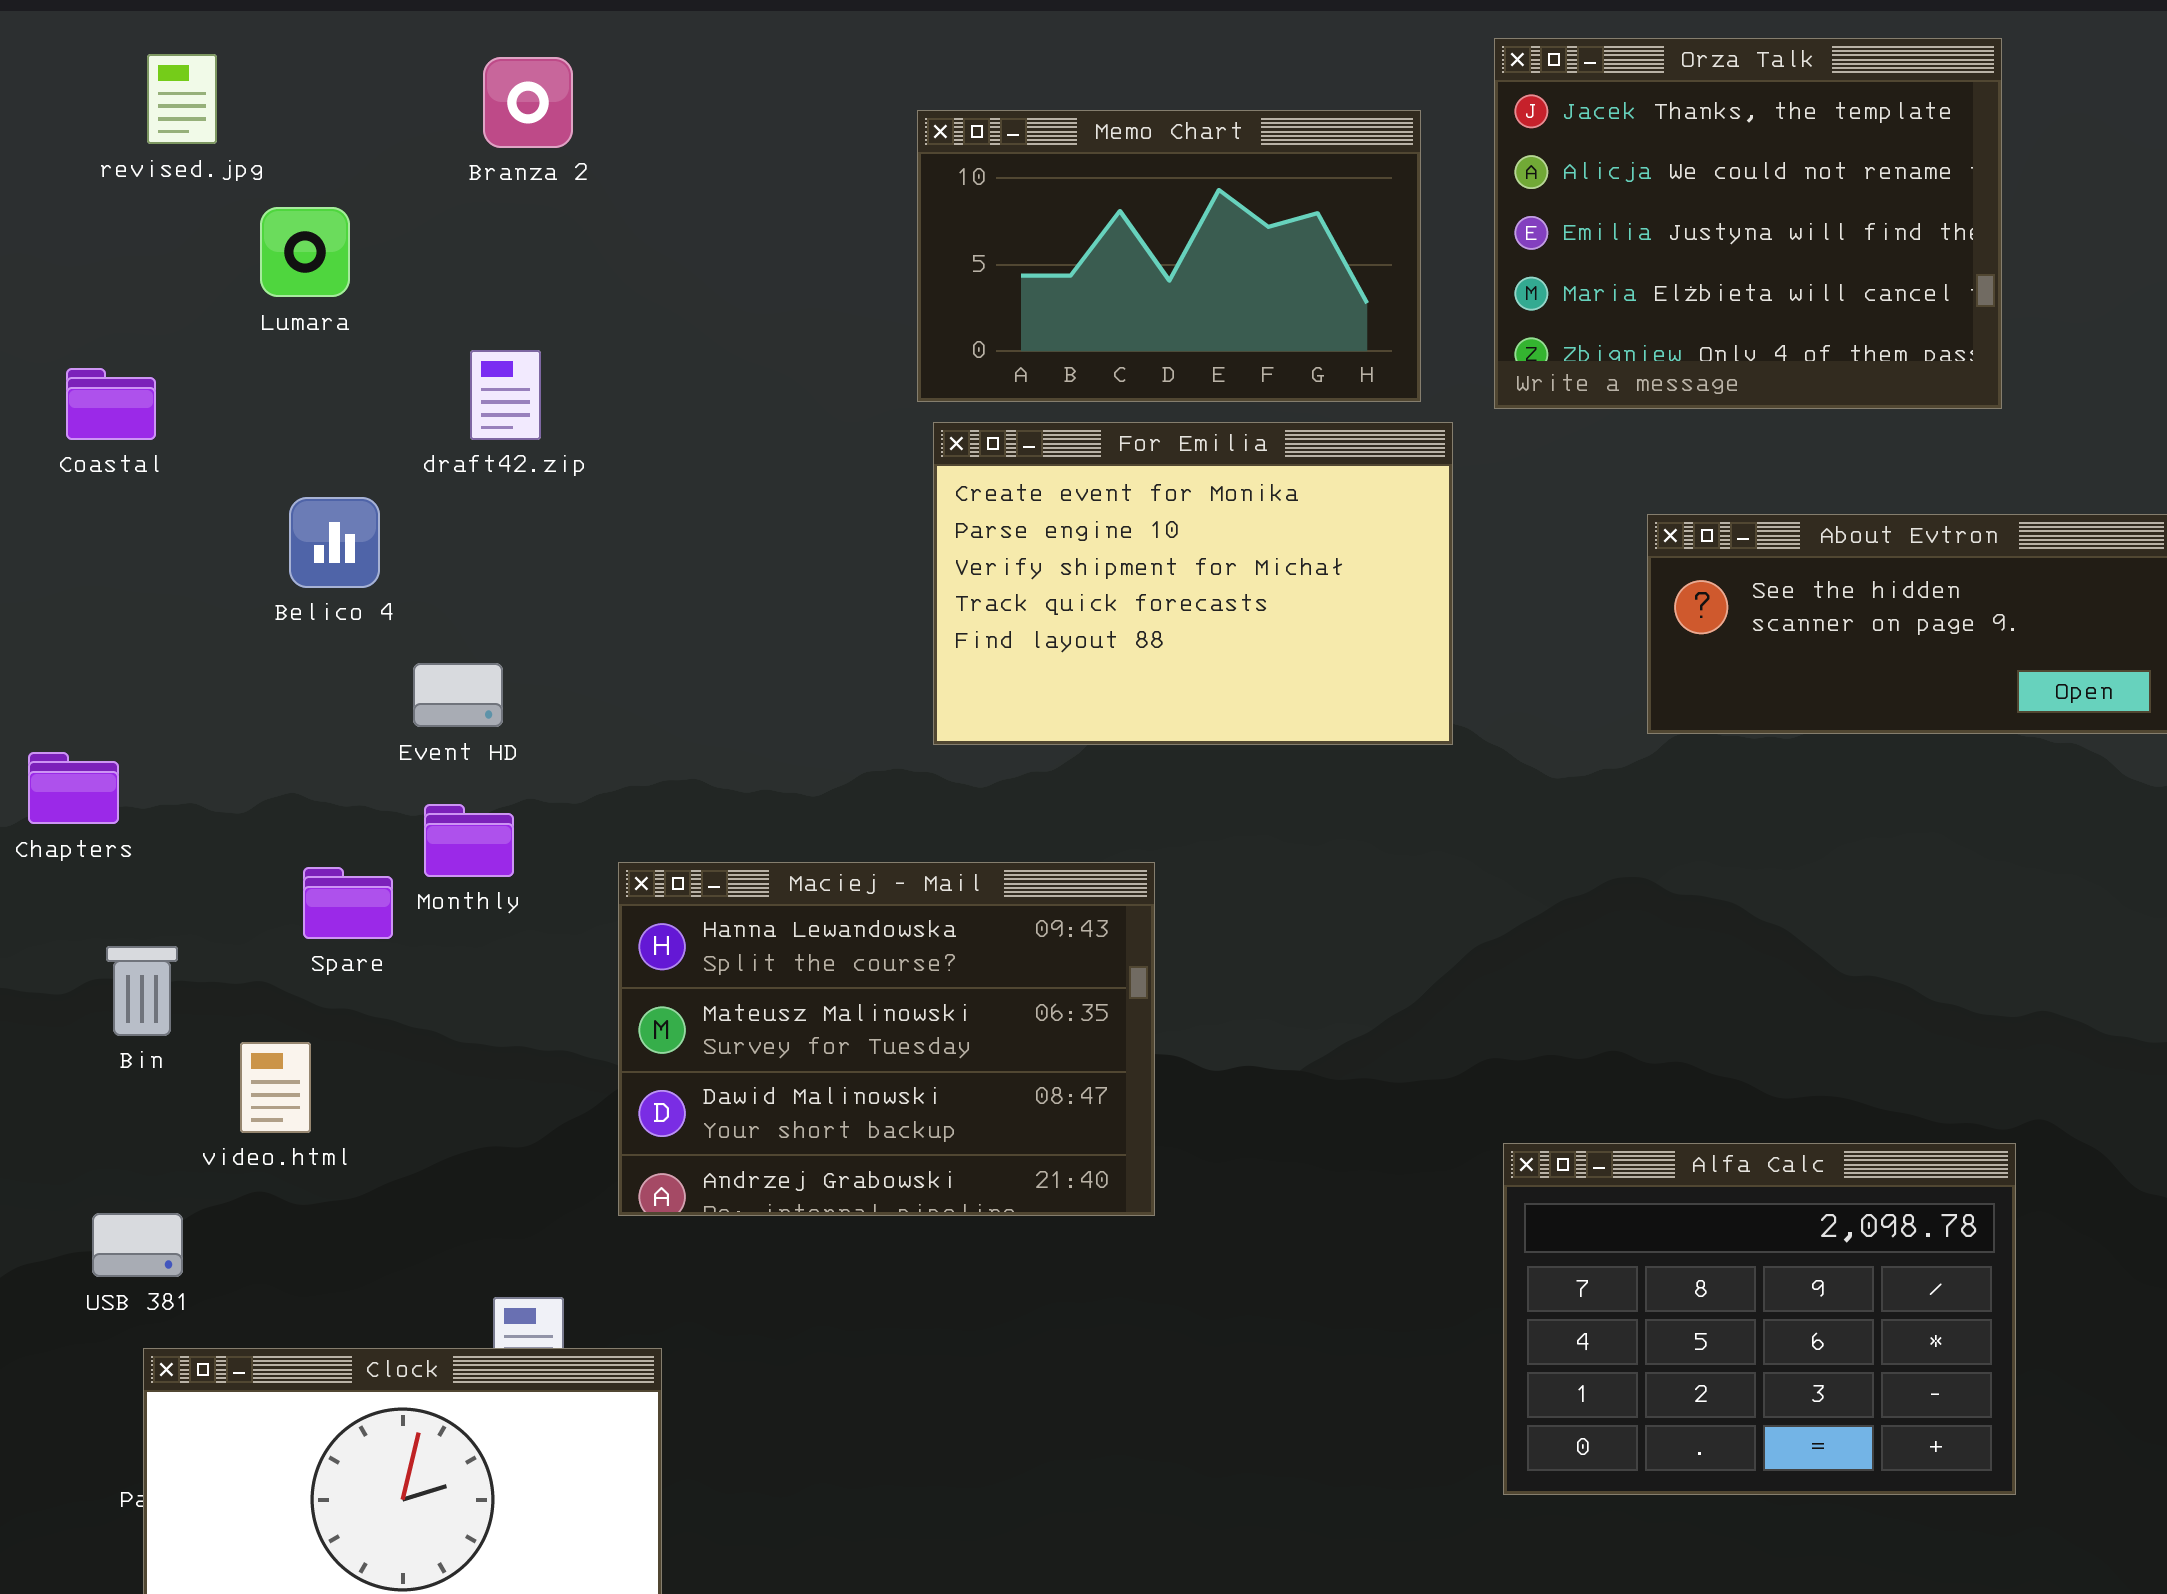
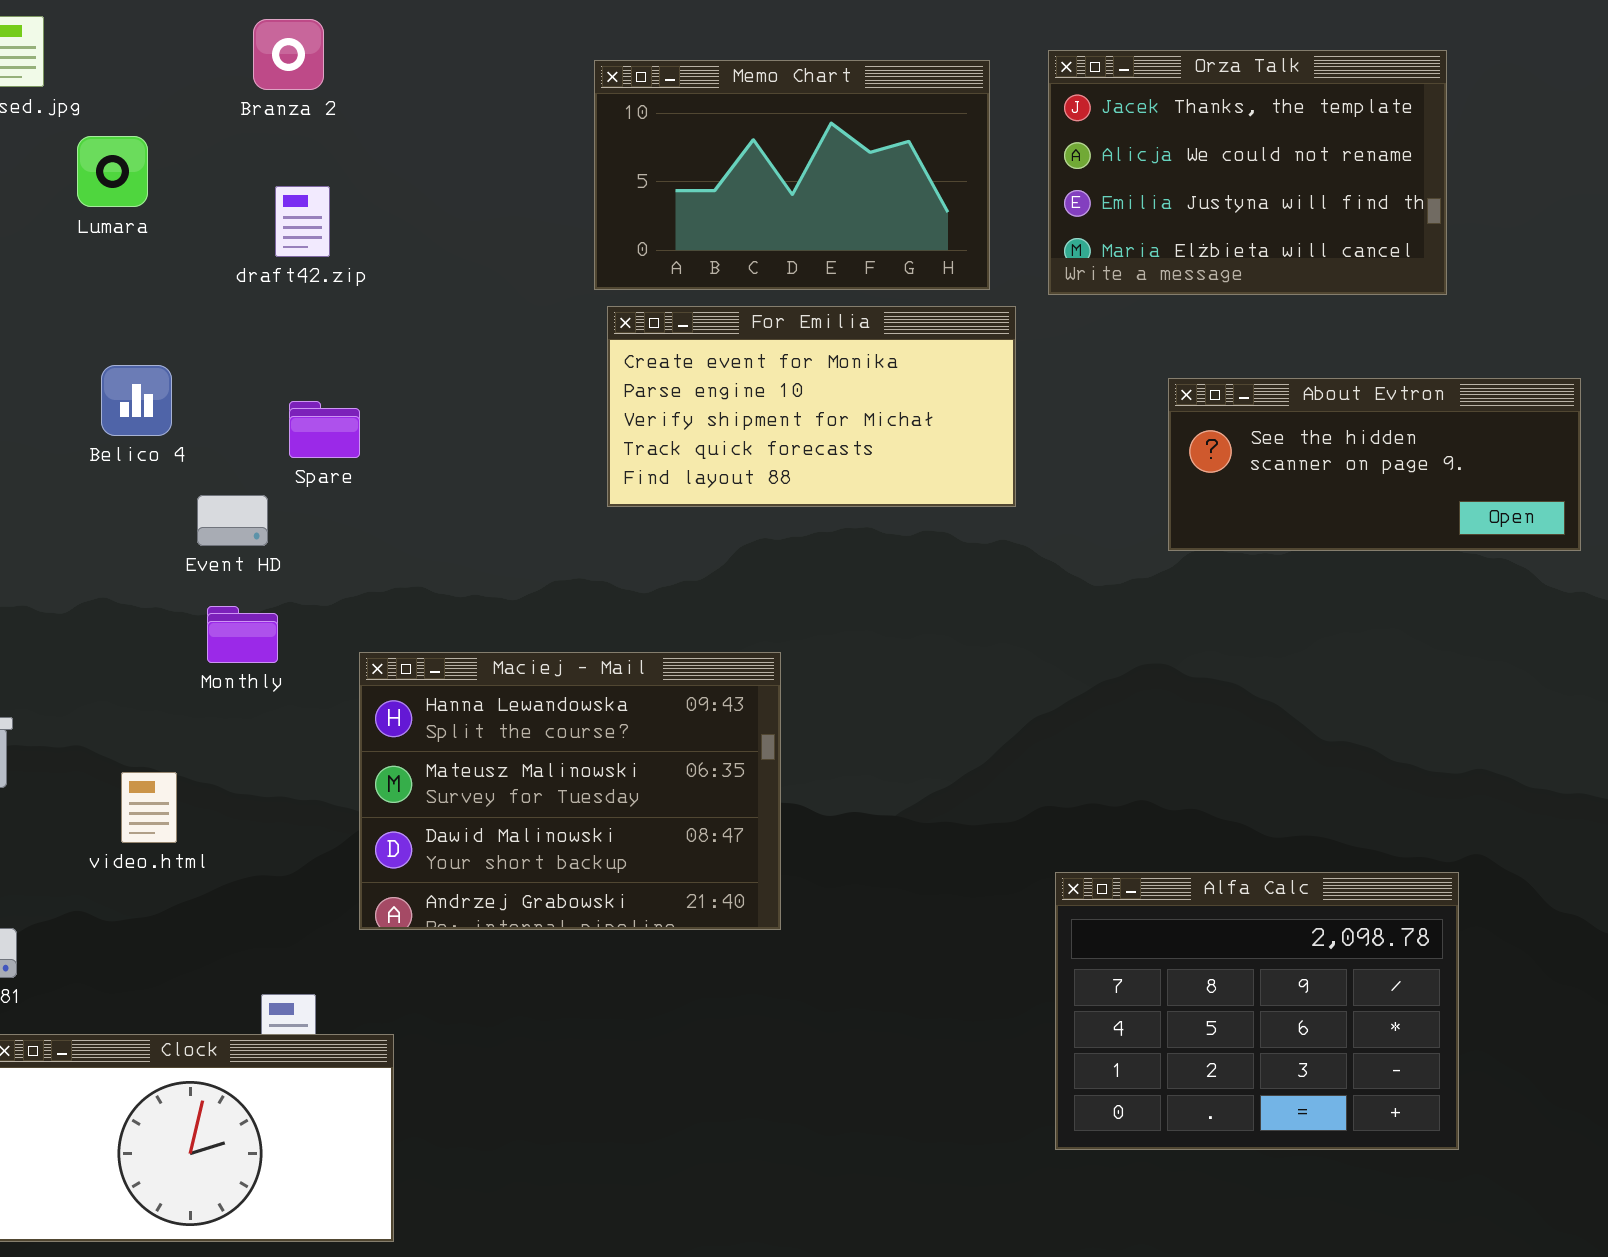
Orza Talk: [1494,38,2002,409] -> [1048,50,1447,295], resized
draft42.zip: [470,350,541,440] -> [275,186,330,257], moved
For Emilia: [933,422,1453,745] -> [607,306,1016,507], resized
Spare: [303,867,393,939] -> [289,401,360,458], moved
video.html: [240,1042,311,1133] -> [121,772,177,843], moved

